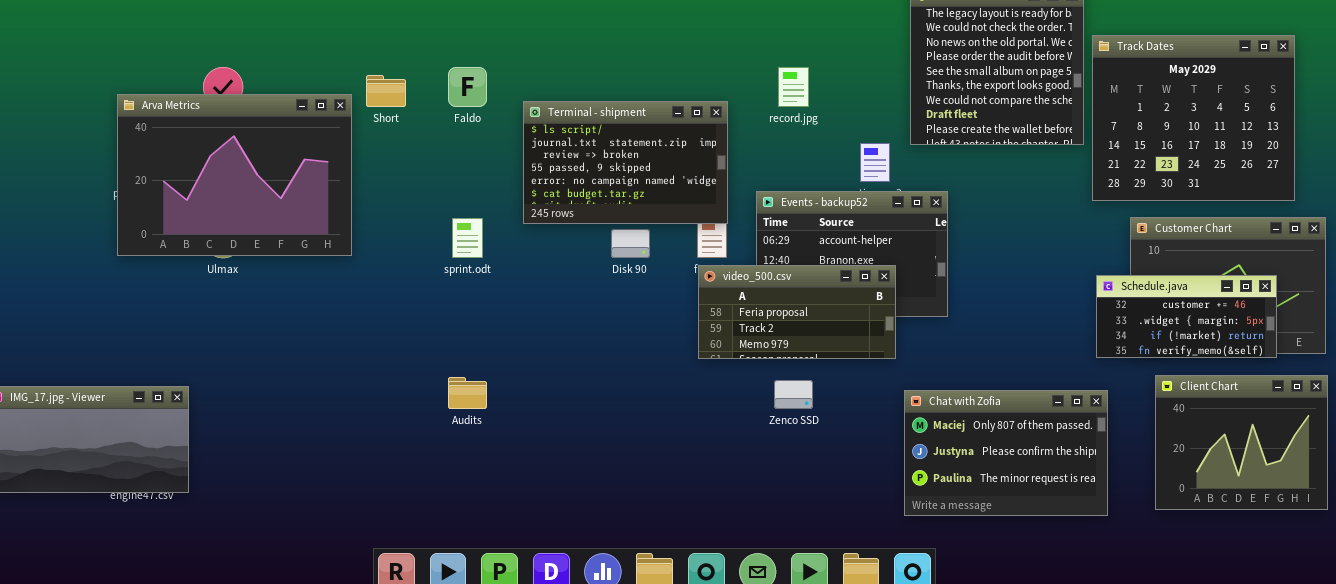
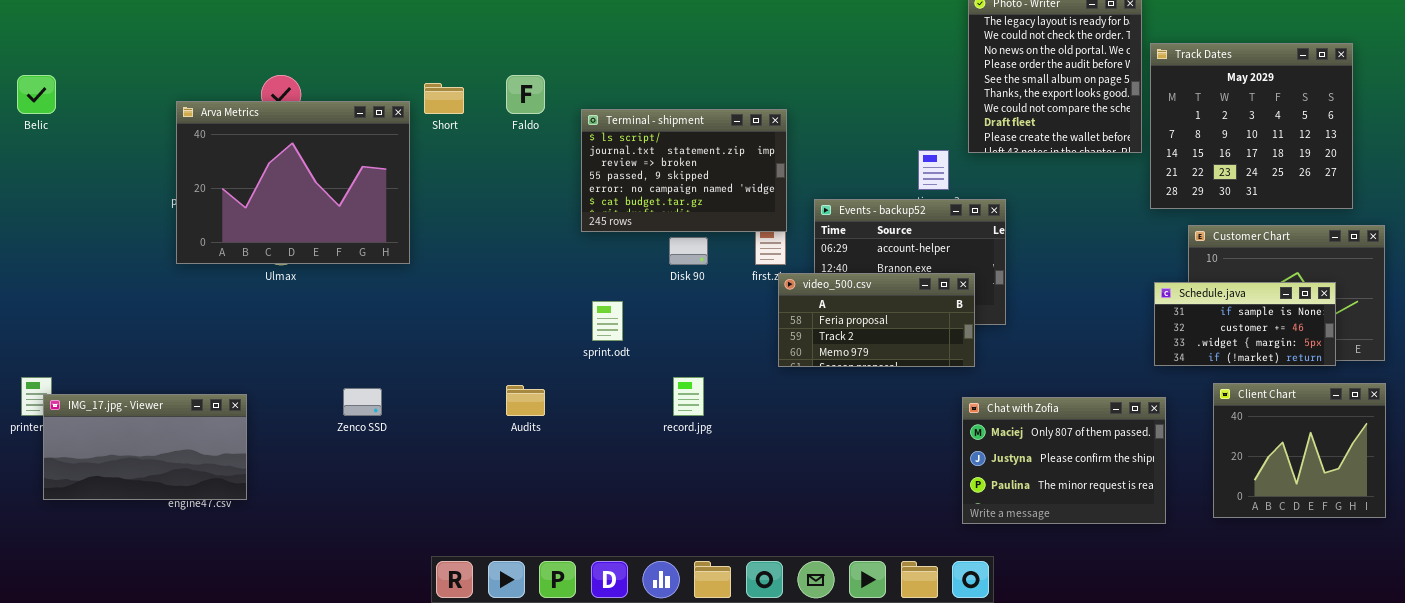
record.jpg: [778,67,809,107] -> [673,377,704,416], moved
sprint.odt: [452,218,483,258] -> [592,301,623,341], moved
video_500.csv: [698,265,896,359] -> [778,273,975,367], moved
Schedule.java: [1096,275,1277,358] -> [1154,282,1336,366], scrolled up 1 row
Zenco SSD: [774,380,813,409] -> [343,388,382,416], moved

